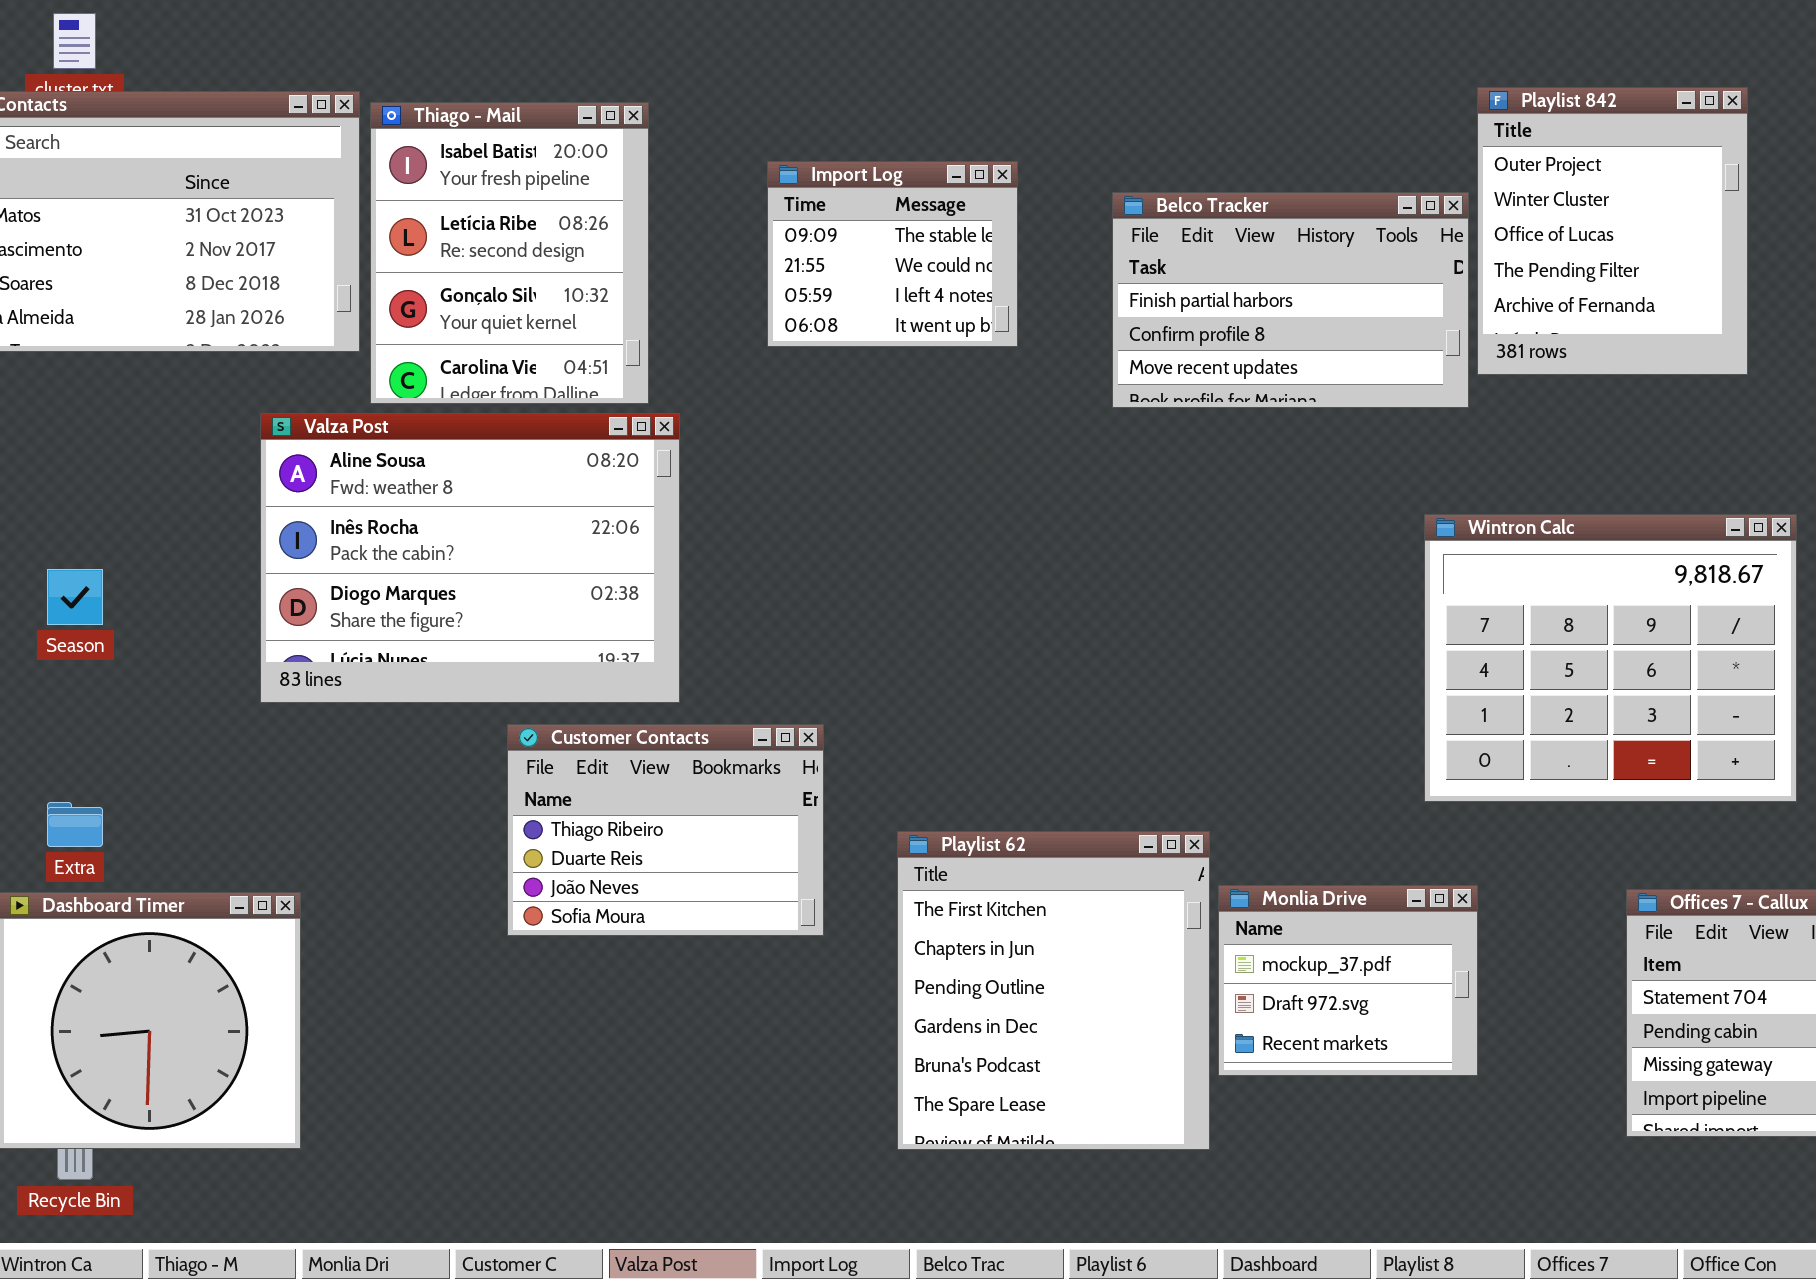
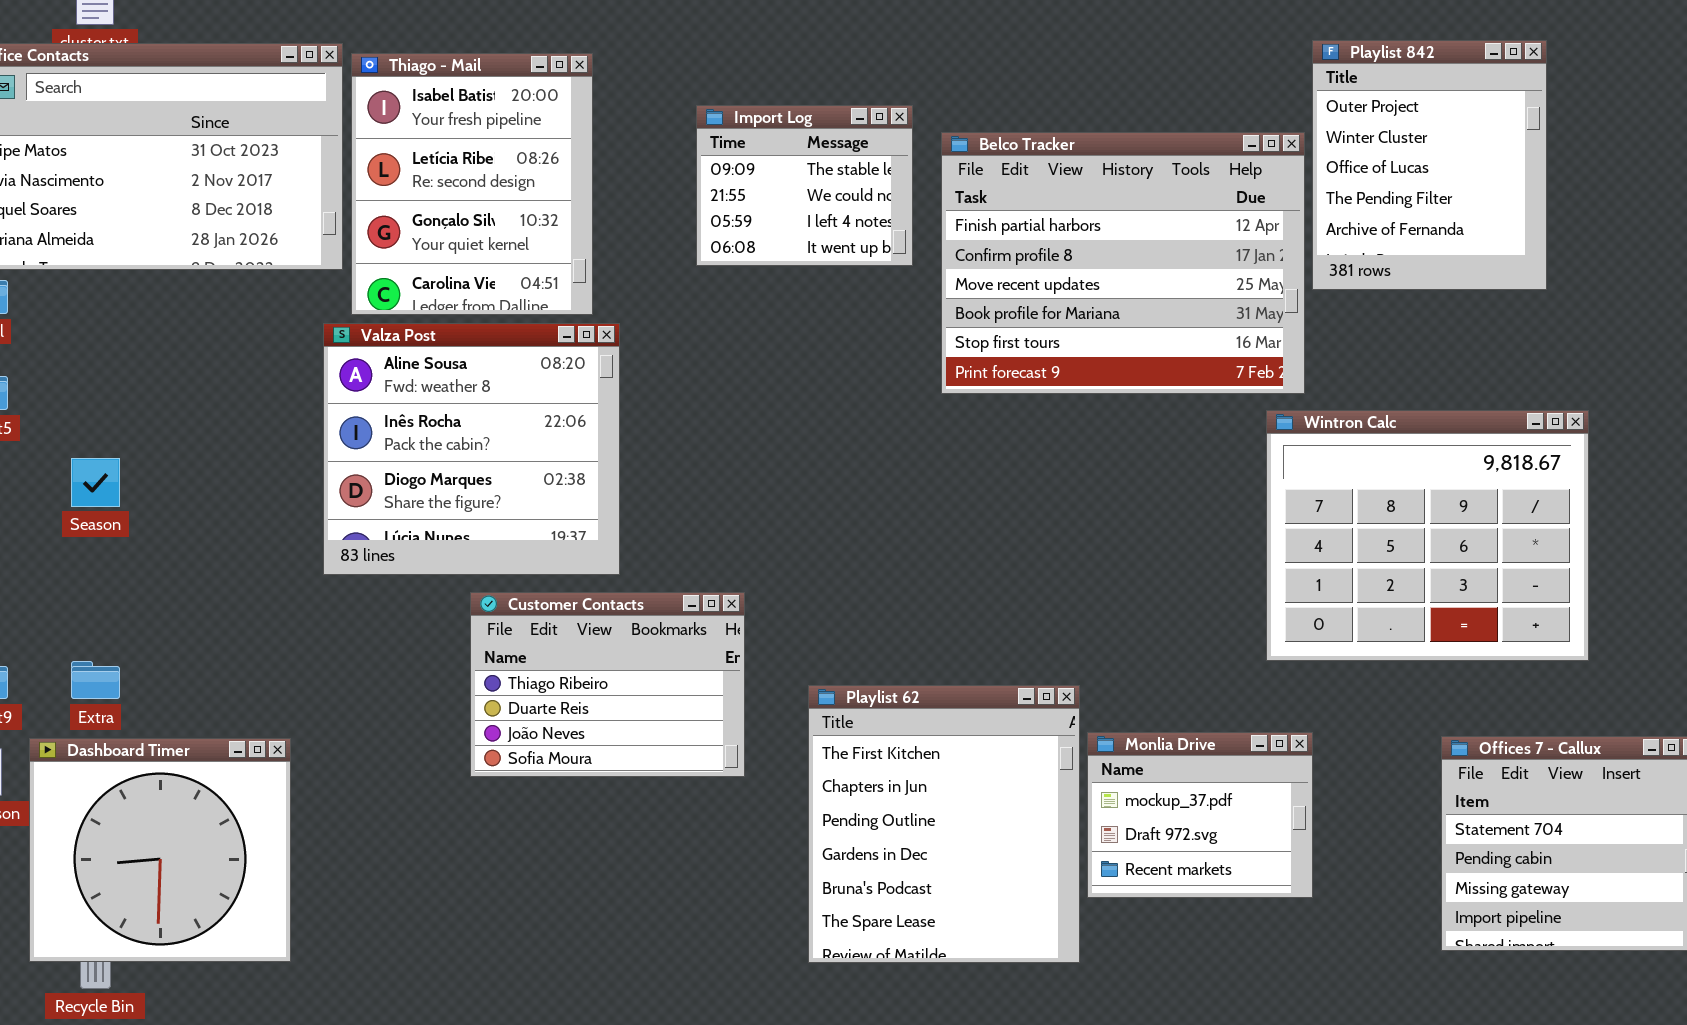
Belco Tracker: [1112,192,1469,408] -> [941,132,1305,394], resized
Valza Post: [260,413,680,703] -> [323,323,620,575], resized

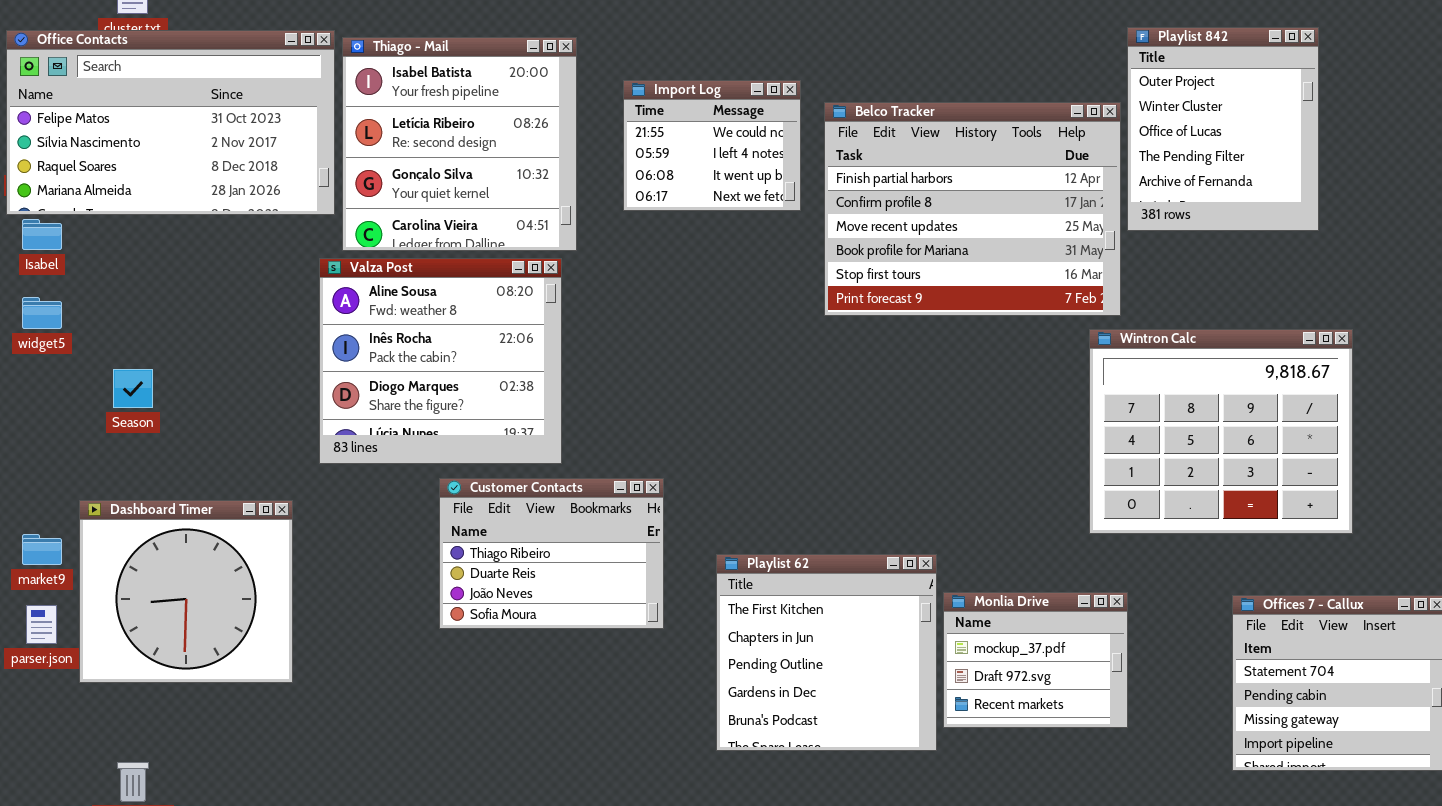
Thiago - Mail: [351,53,593,315] -> [342,37,577,251], resized
Import Log: [696,105,913,266] -> [623,80,801,211], scrolled down 1 row
Playlist 62: [808,685,1080,963] -> [716,554,937,751], resized
Dashboard Timer: [29,738,291,962] -> [79,500,293,683], moved

